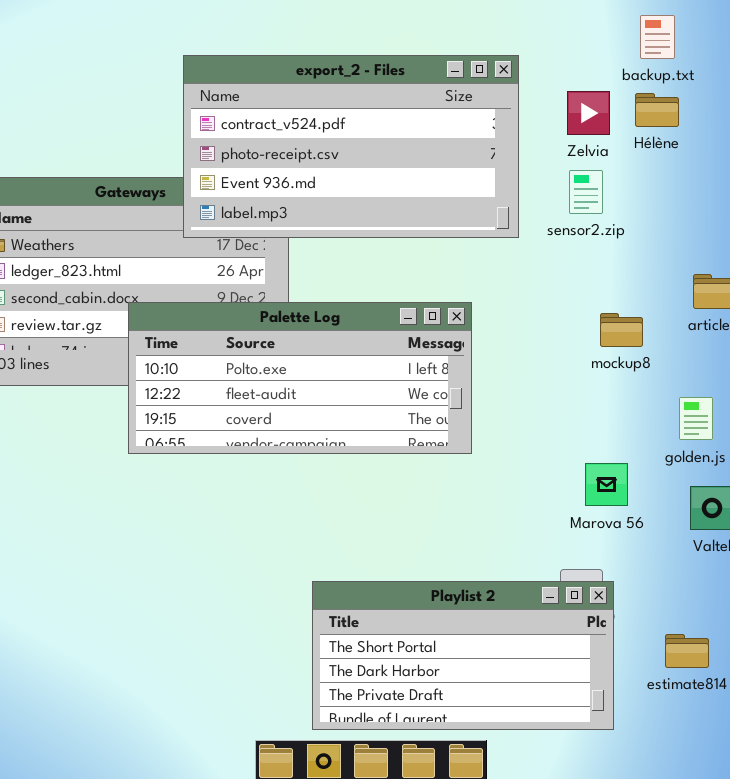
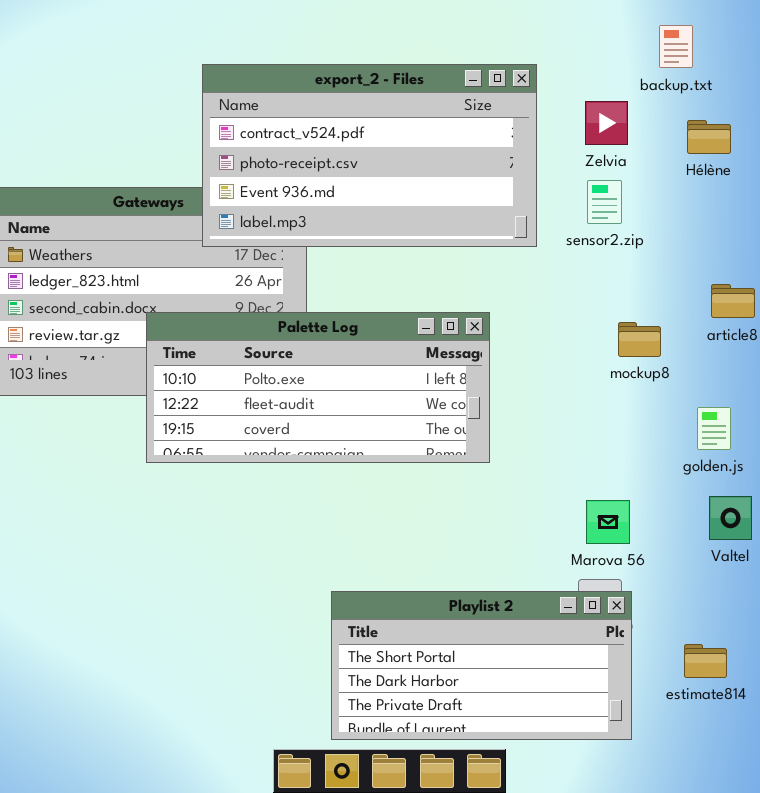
Hélène: [635,93,679,127] -> [687,120,731,154], moved
Marova 56: [585,463,628,506] -> [586,500,630,544], moved

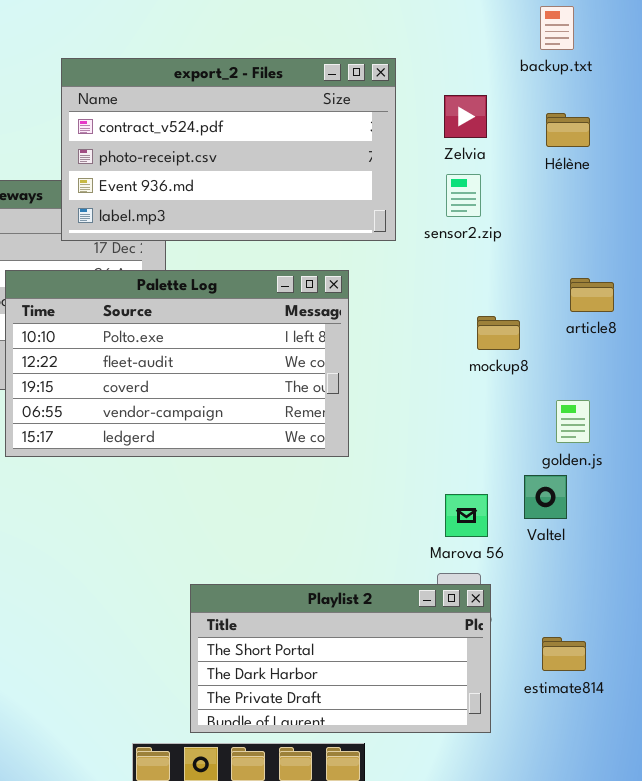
backup.txt: [659,25,693,68] -> [540,6,574,50], moved
Palette Log: [146,312,490,463] -> [5,270,349,457], resized
Valtel: [709,496,752,540] -> [524,475,567,519], moved

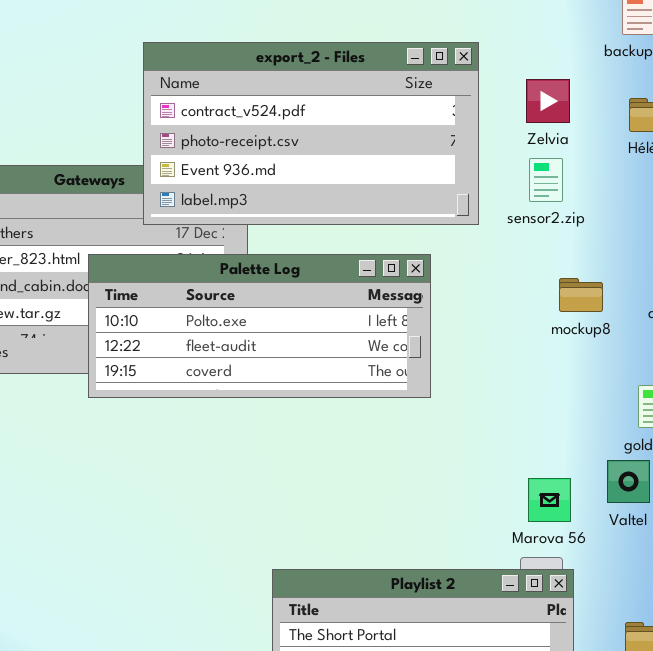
Palette Log: [5,270,349,457] -> [88,254,431,398], resized
mockup8: [477,316,520,350] -> [559,278,603,312], moved

